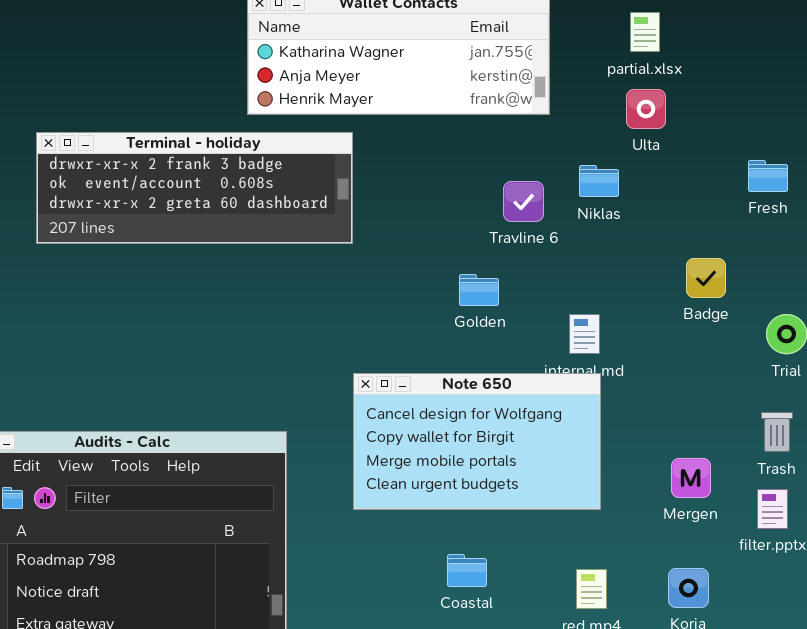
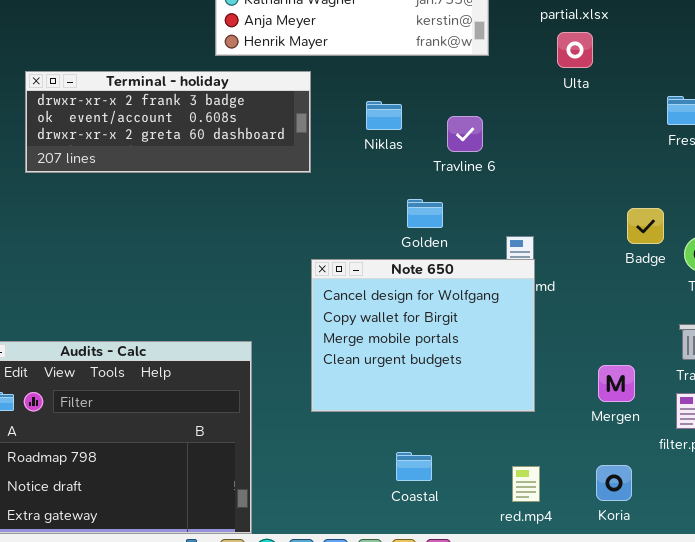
Niklas: [579,165,619,197] -> [366,101,402,130], moved
Badge: [686,258,726,298] -> [627,208,664,244], moved
Note 650: [353,373,601,510] -> [311,259,535,412], resized

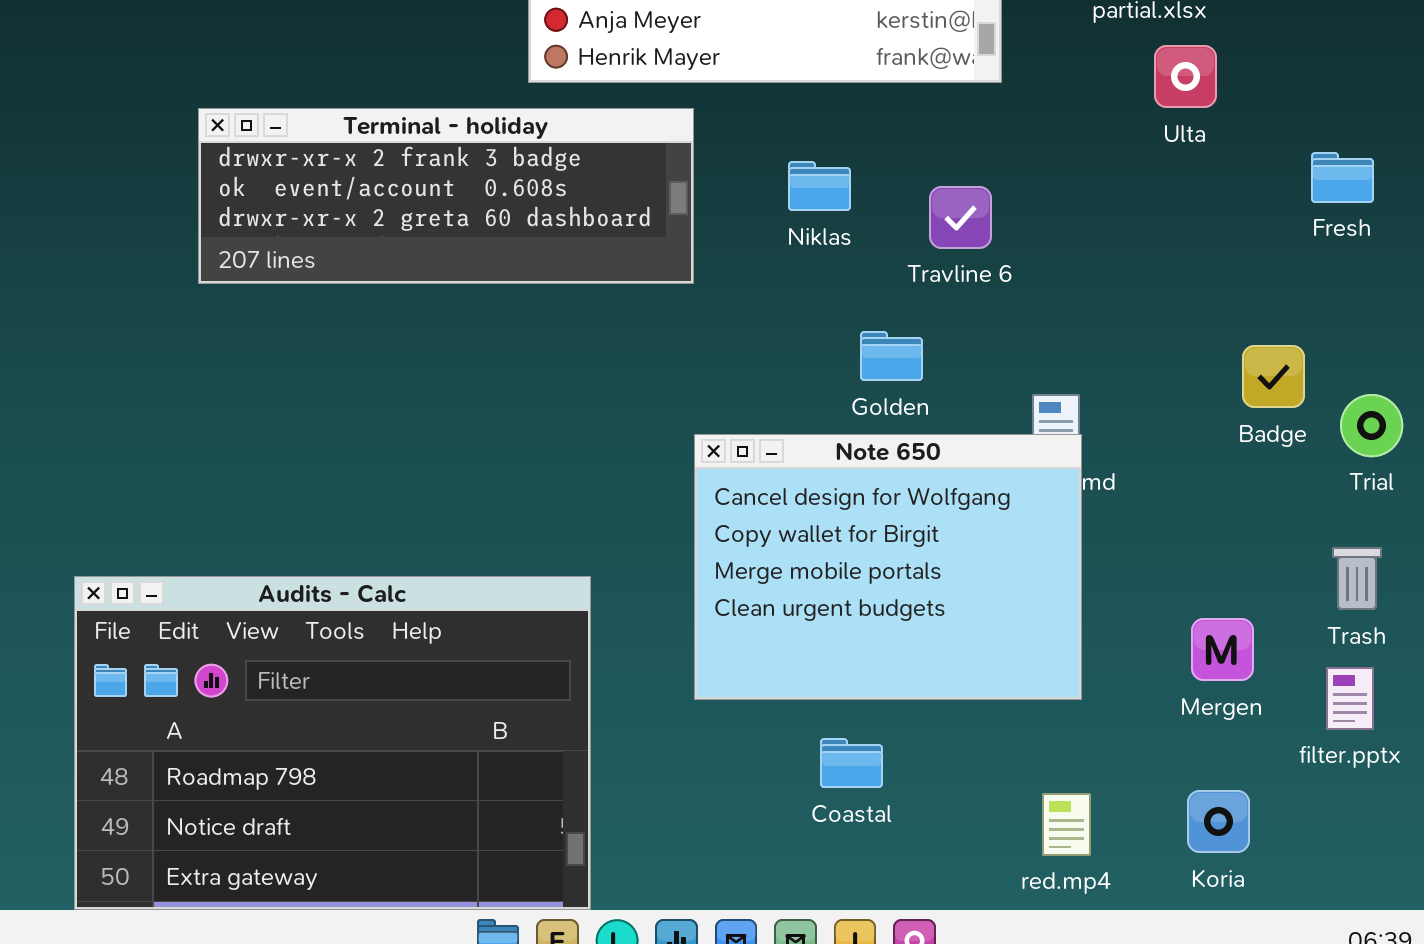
Ulta: [557,32,593,68] -> [1154,45,1217,108], moved
Coastal: [396,452,432,481] -> [820,738,883,788], moved

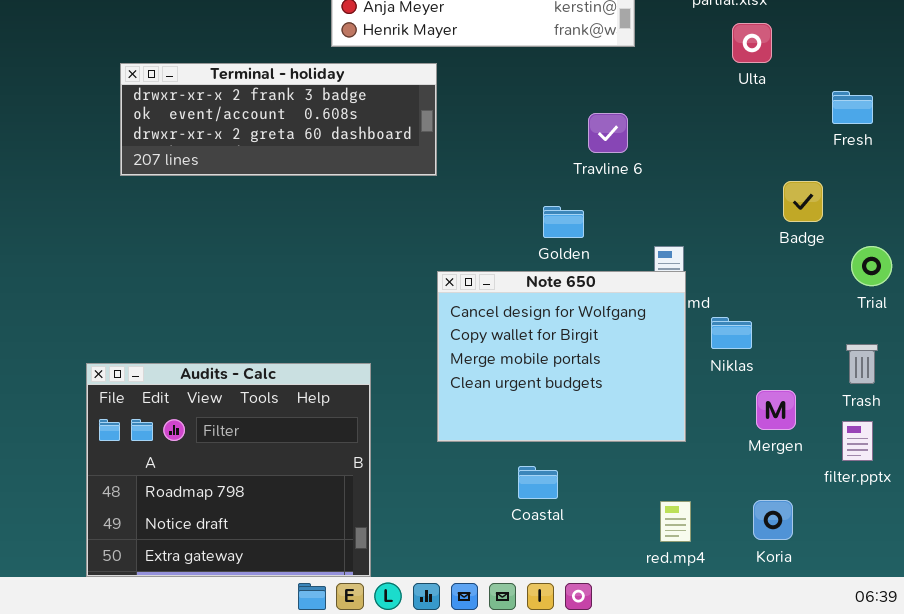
Niklas: [788,161,851,211] -> [711,317,752,349], moved
Badge: [1242,345,1305,408] -> [783,181,823,222], moved
Audits - Calc: [74,576,591,910] -> [86,363,371,577], resized

